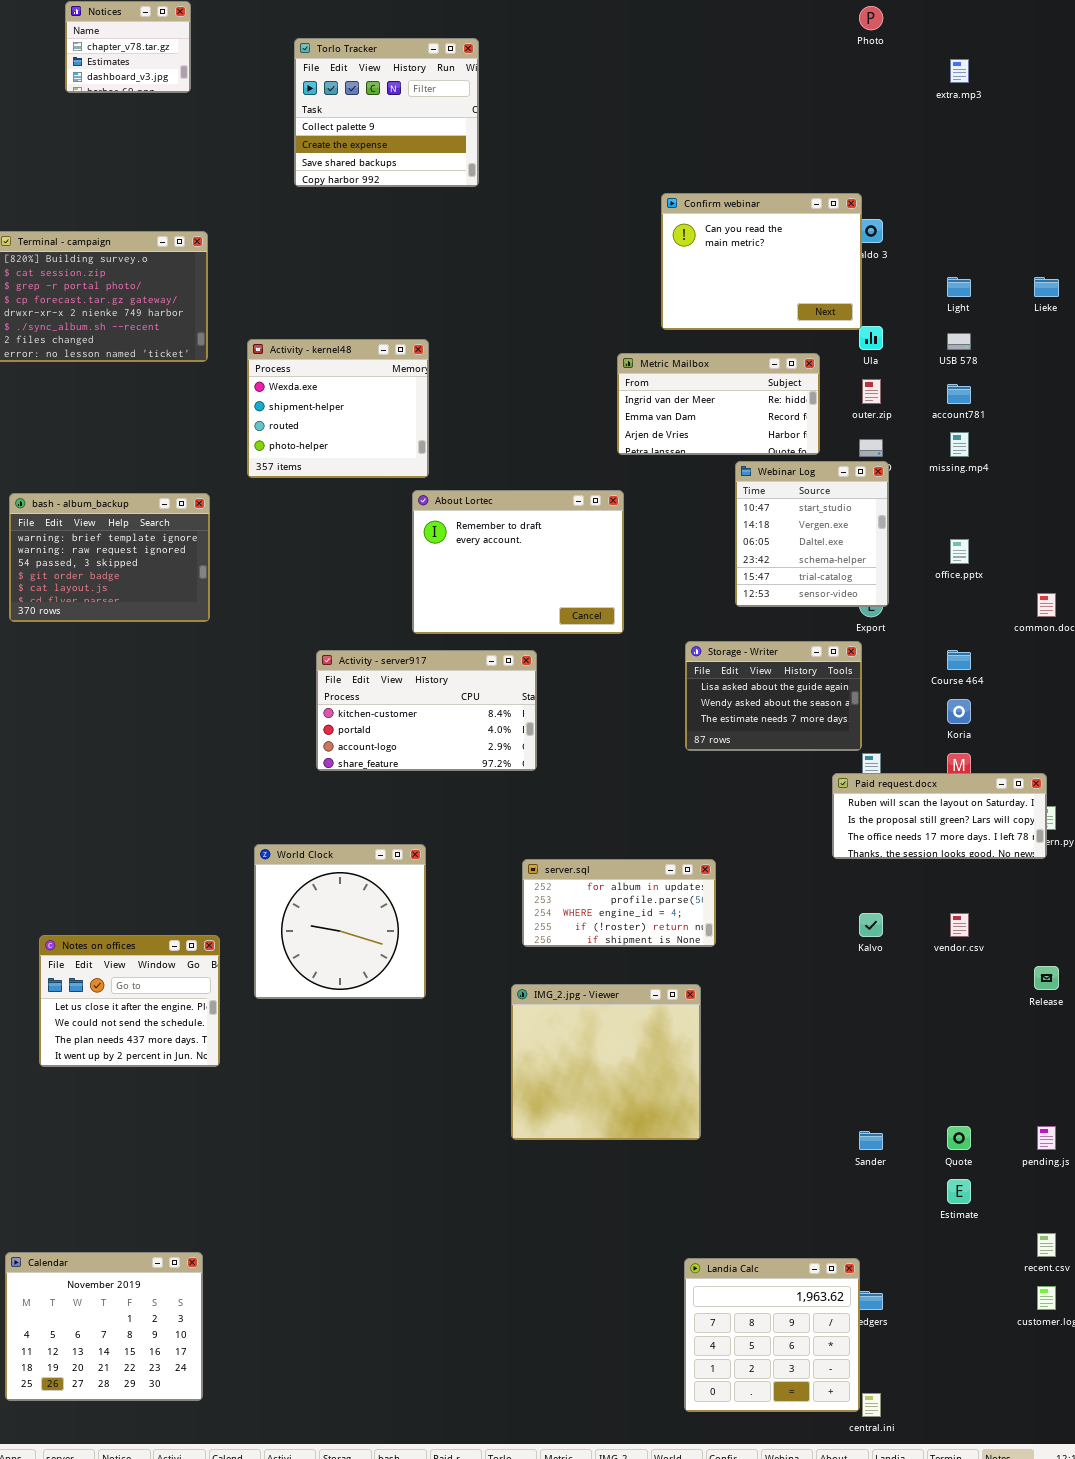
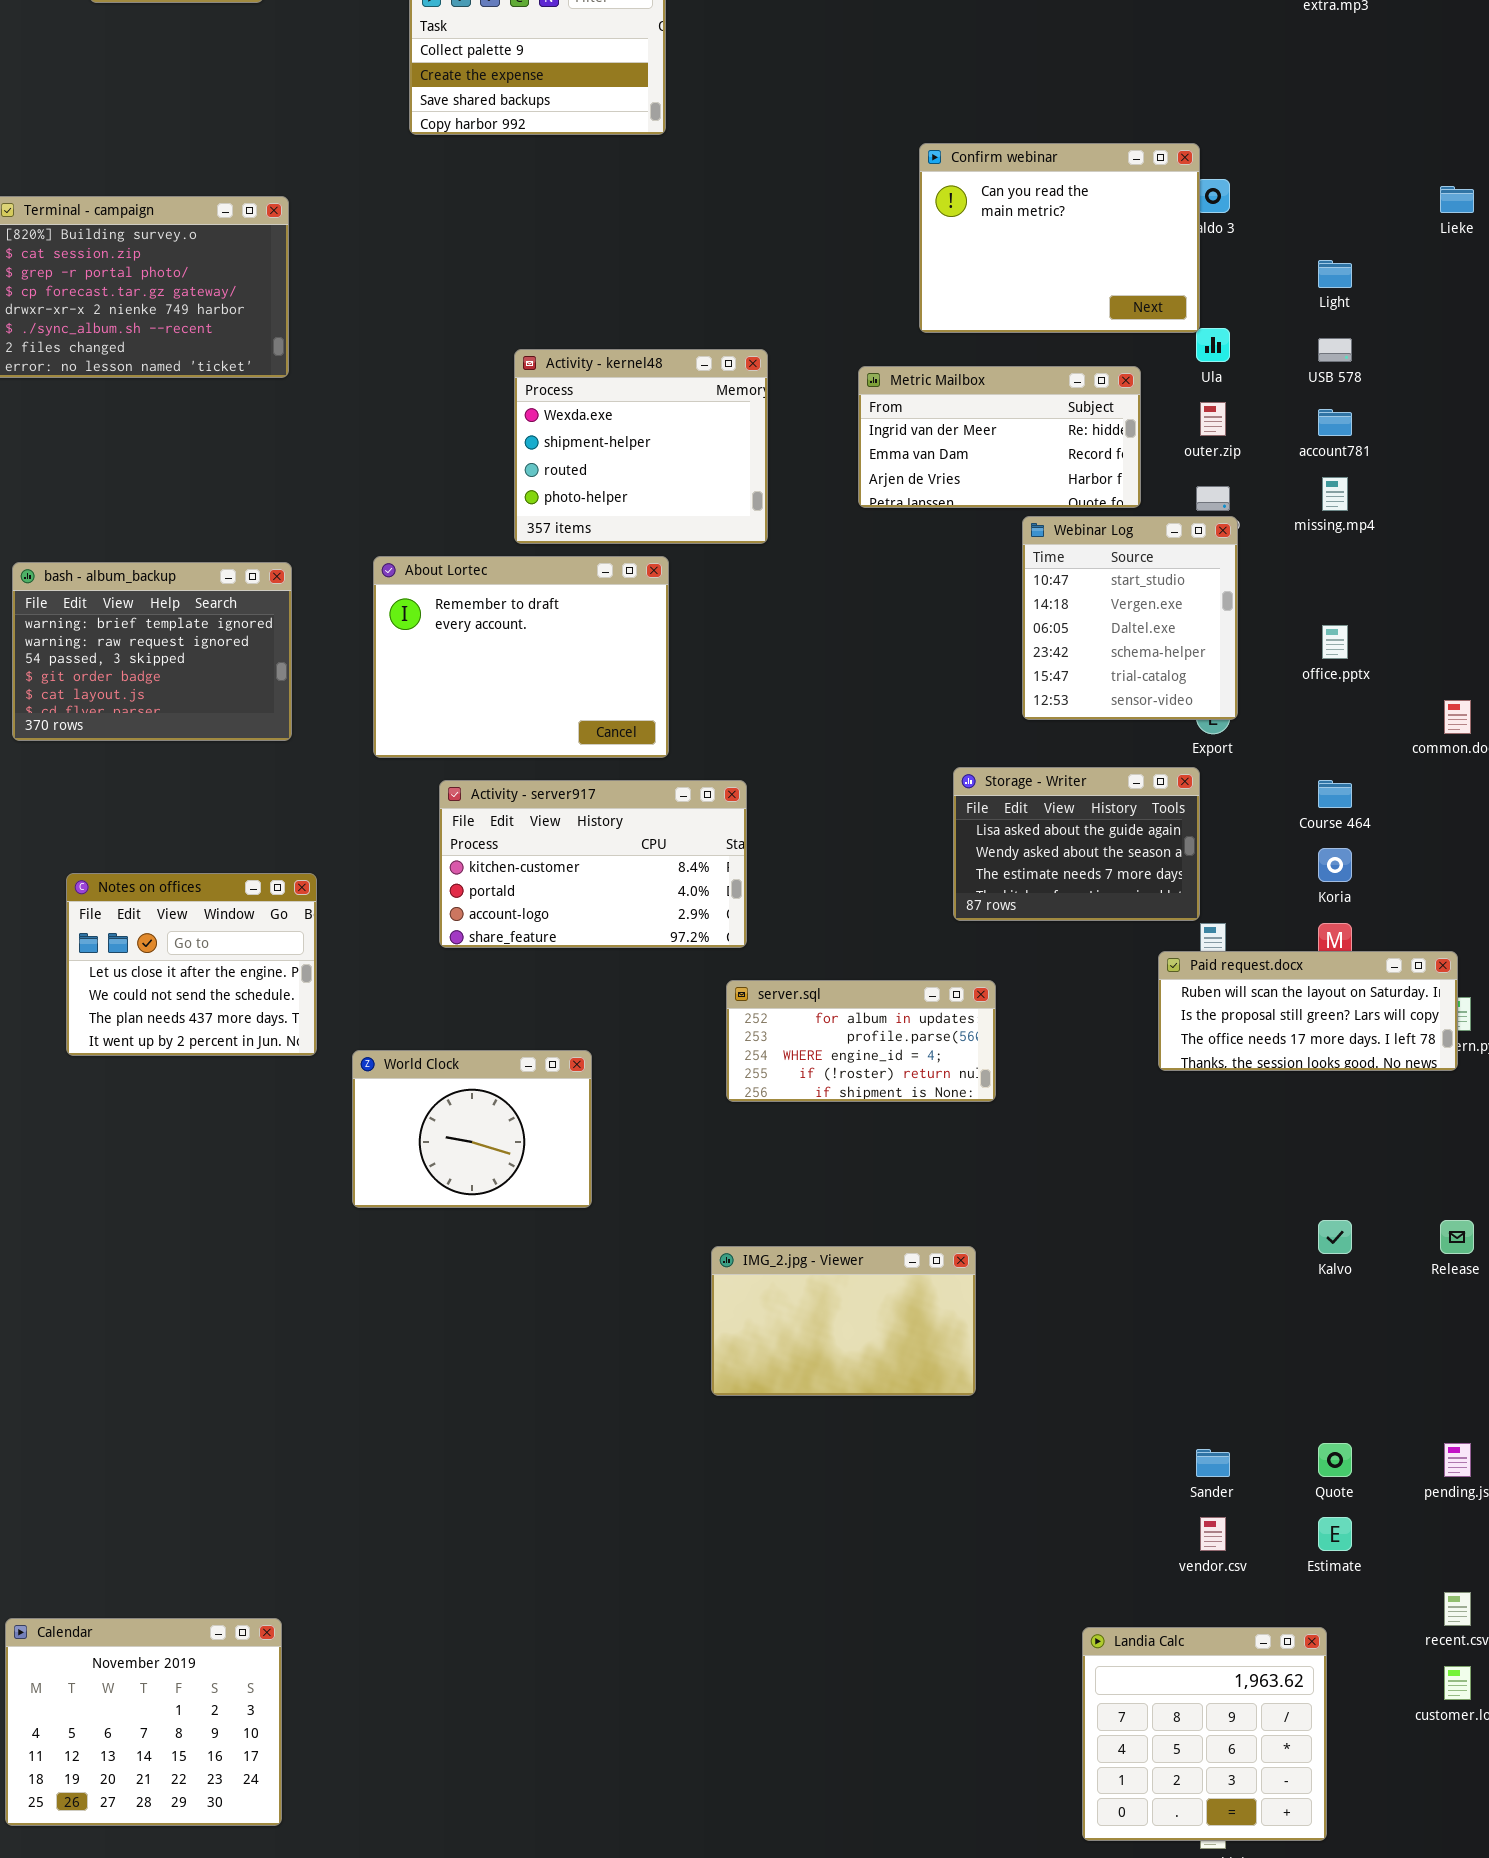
Lieke: [1034,277,1059,297] -> [1440,186,1474,213], moved
Activity - kernel48: [247,339,429,478] -> [514,349,768,544], moved
About Lortec: [412,490,624,634] -> [373,556,669,758], moved
World Clock: [254,844,426,999] -> [352,1050,592,1208], resized
server.sql: [522,859,716,947] -> [726,980,996,1102], moved
Kalvo: [859,913,883,937] -> [1318,1220,1352,1254], moved
vendor.csv: [950,913,969,937] -> [1200,1517,1226,1551], moved
Notes on offices: [39,935,220,1067] -> [66,873,317,1056], moved
IMG_2.jpg - Viewer: [511,984,701,1140] -> [711,1246,976,1396], resized
Landia Calc: [684,1258,860,1412] -> [1082,1627,1327,1841], moved

